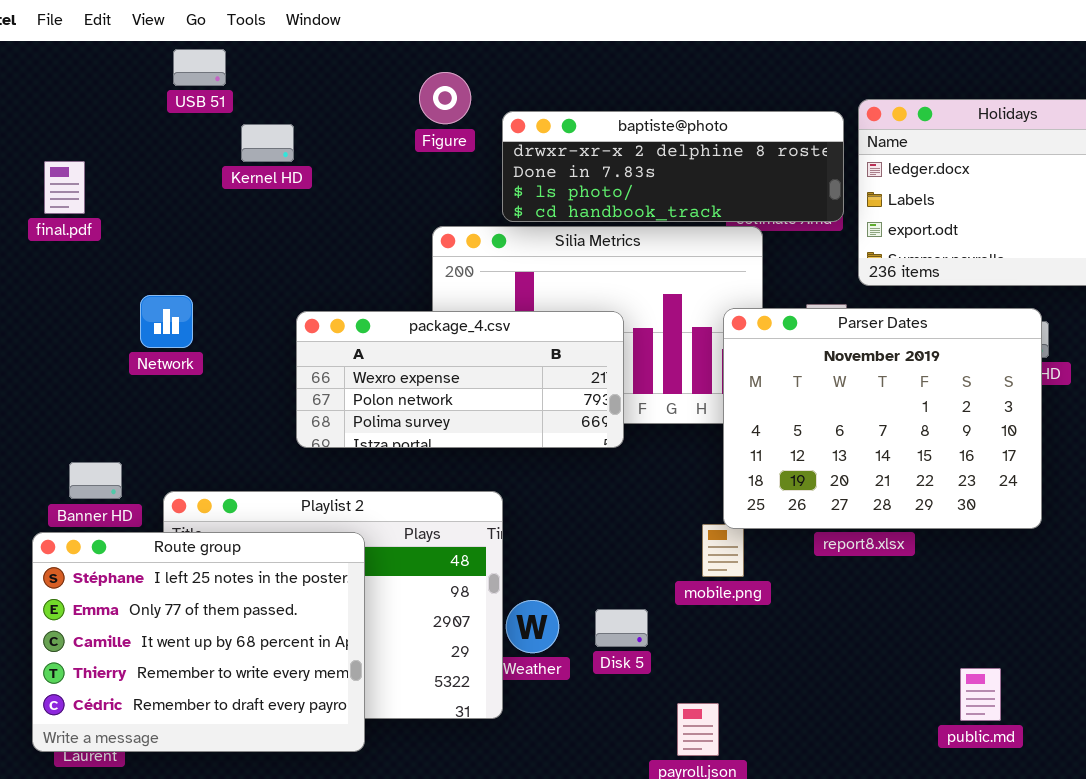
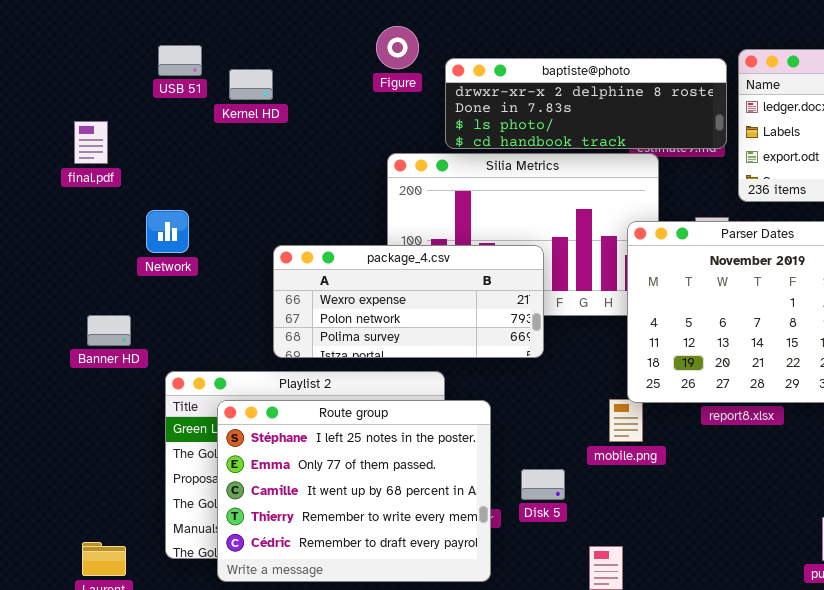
USB 51: [173,49,226,86] -> [158,45,202,76], moved
final.pdf: [44,161,85,214] -> [74,121,108,164], moved
package_4.csv: [296,311,624,448] -> [273,245,544,358], moved
Banner HD: [69,462,122,499] -> [87,315,131,346], moved
Route group: [32,532,365,752] -> [217,400,491,582], moved

